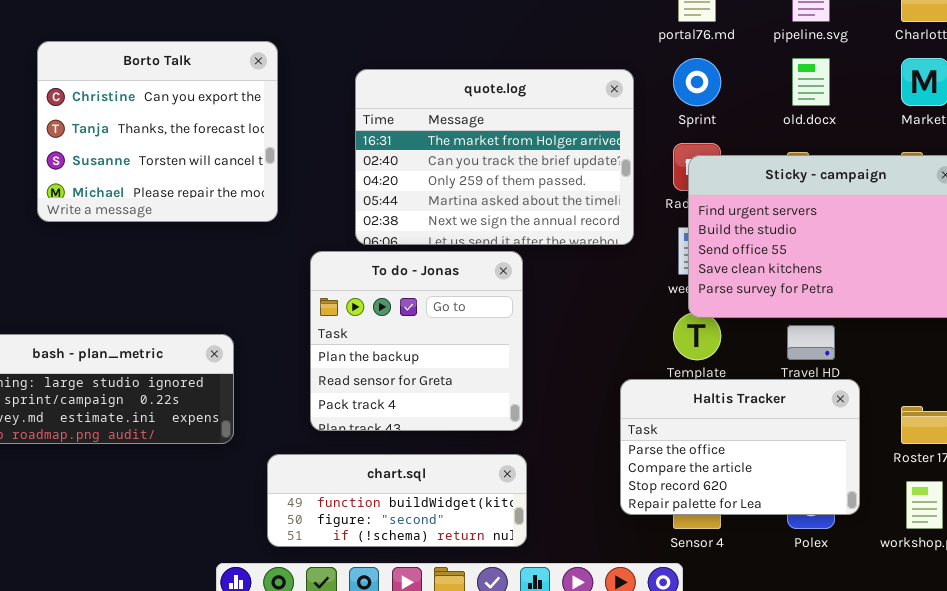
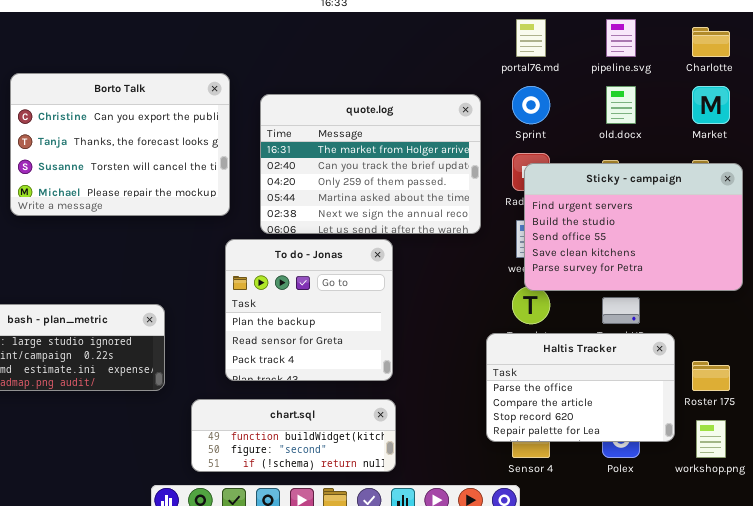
Borto Talk: [37,41,278,222] -> [10,73,230,216], resized
Haltis Tracker: [620,379,860,515] -> [486,333,675,442], moved

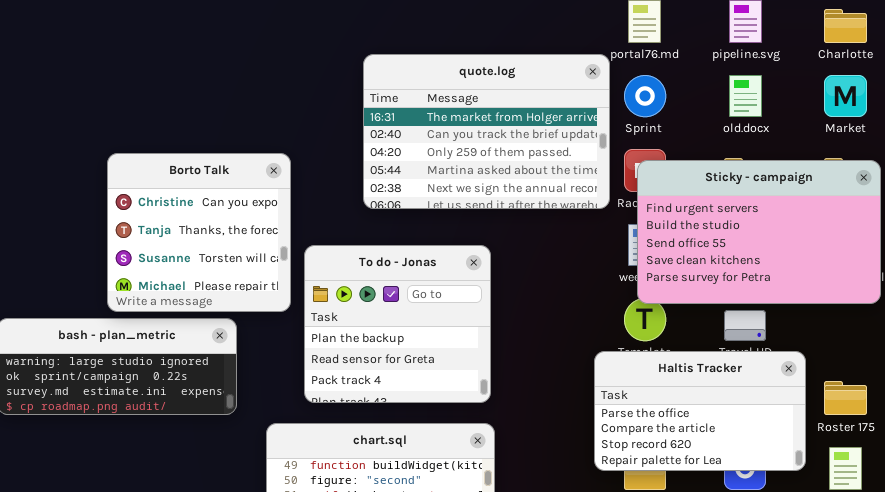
Borto Talk: [10,73,230,216] -> [107,153,291,312], moved, resized
quote.log: [260,94,481,234] -> [363,54,610,209], moved

